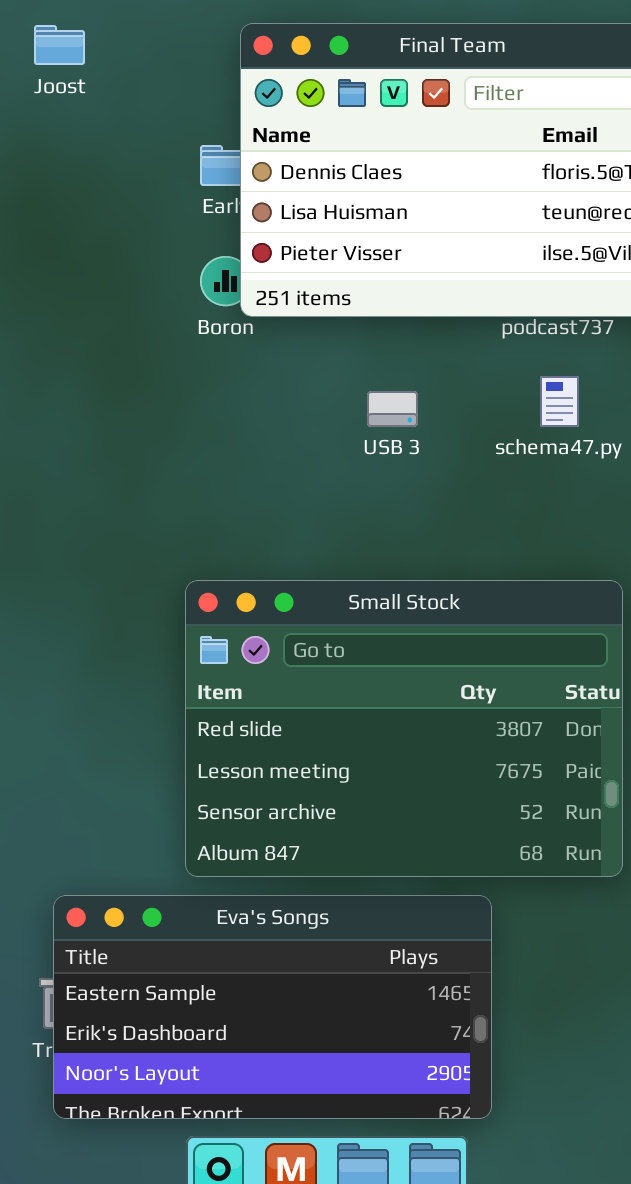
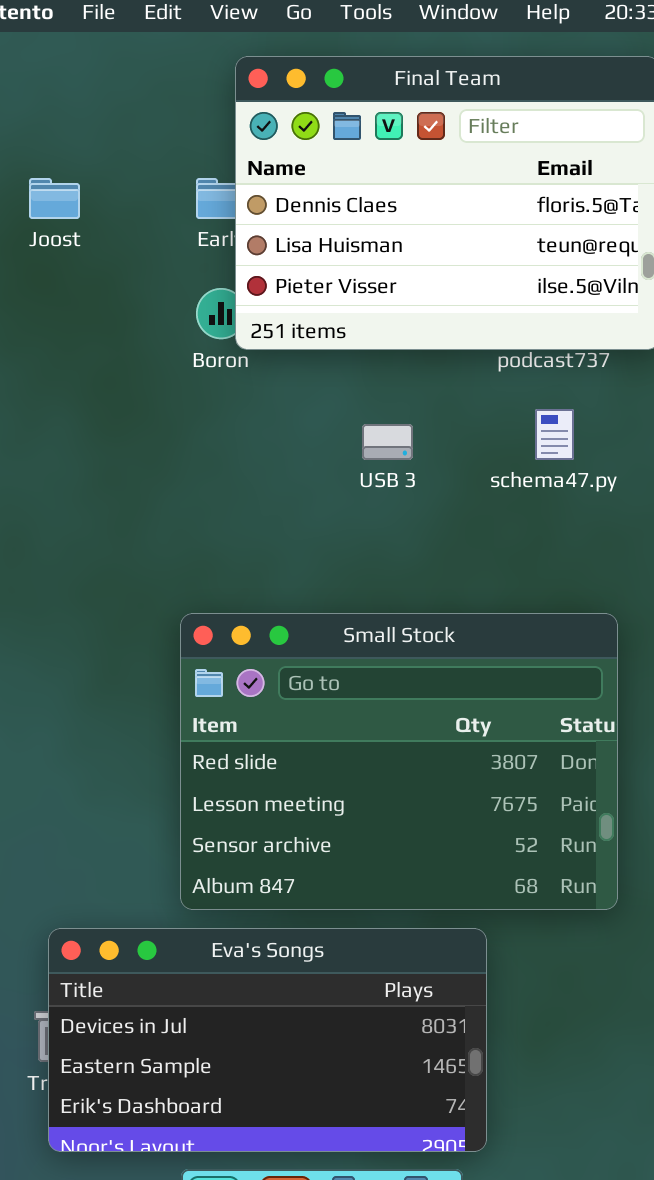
Joost: [34,25,85,65] -> [29,178,80,219], moved
Eva's Songs: [53,895,492,1119] -> [48,928,487,1152], scrolled up 1 row

